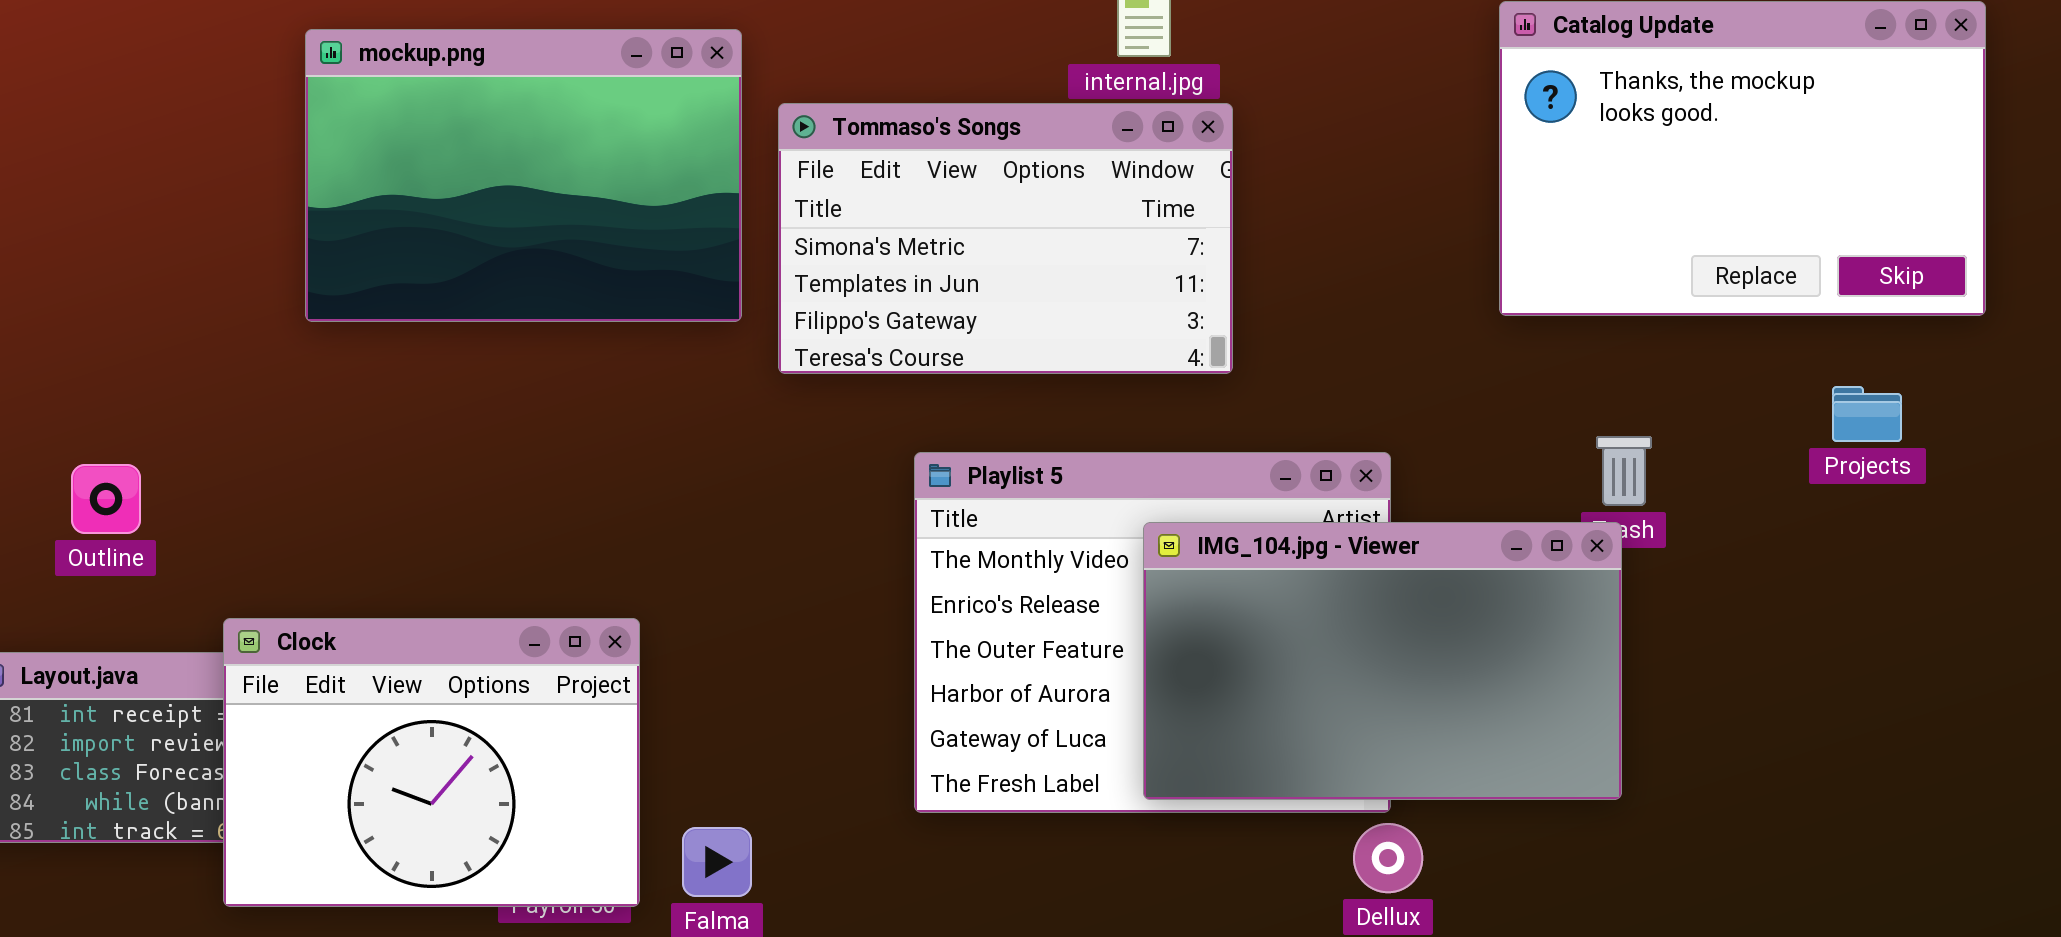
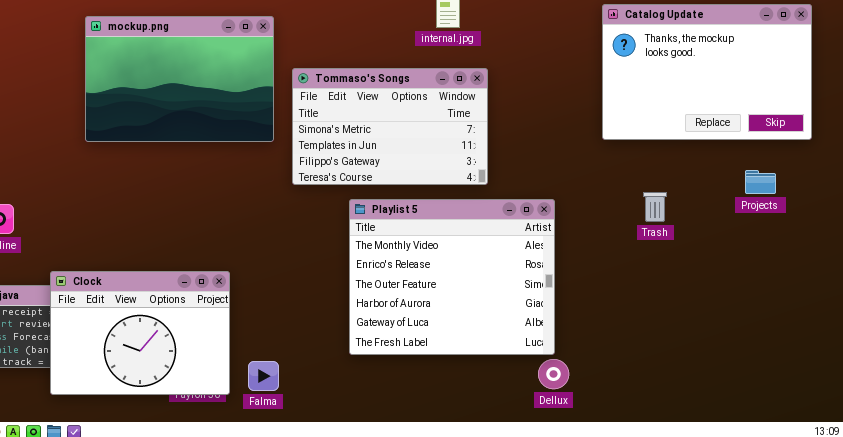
Tommaso's Songs: [778,103,1233,374] -> [292,68,488,185], moved
IMG_104.jpg - Viewer: [1143,522,1622,800] -> none, closed

